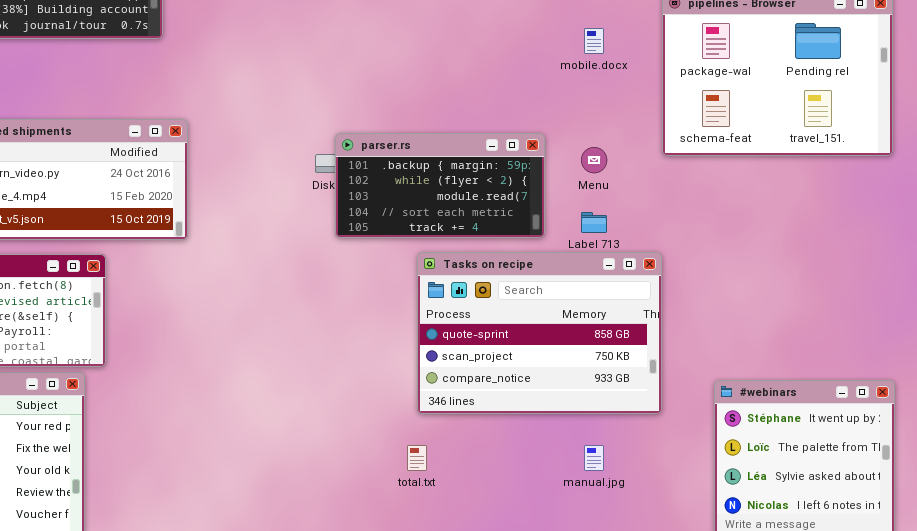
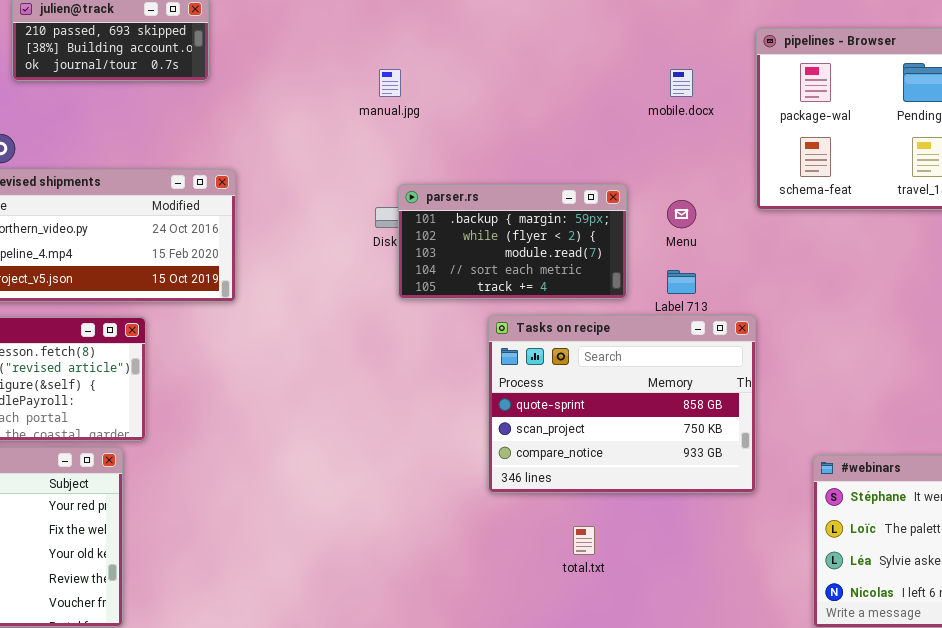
total.txt: [407,445,427,471] -> [573,526,595,555], moved
manual.jpg: [584,445,604,471] -> [379,69,401,97], moved

